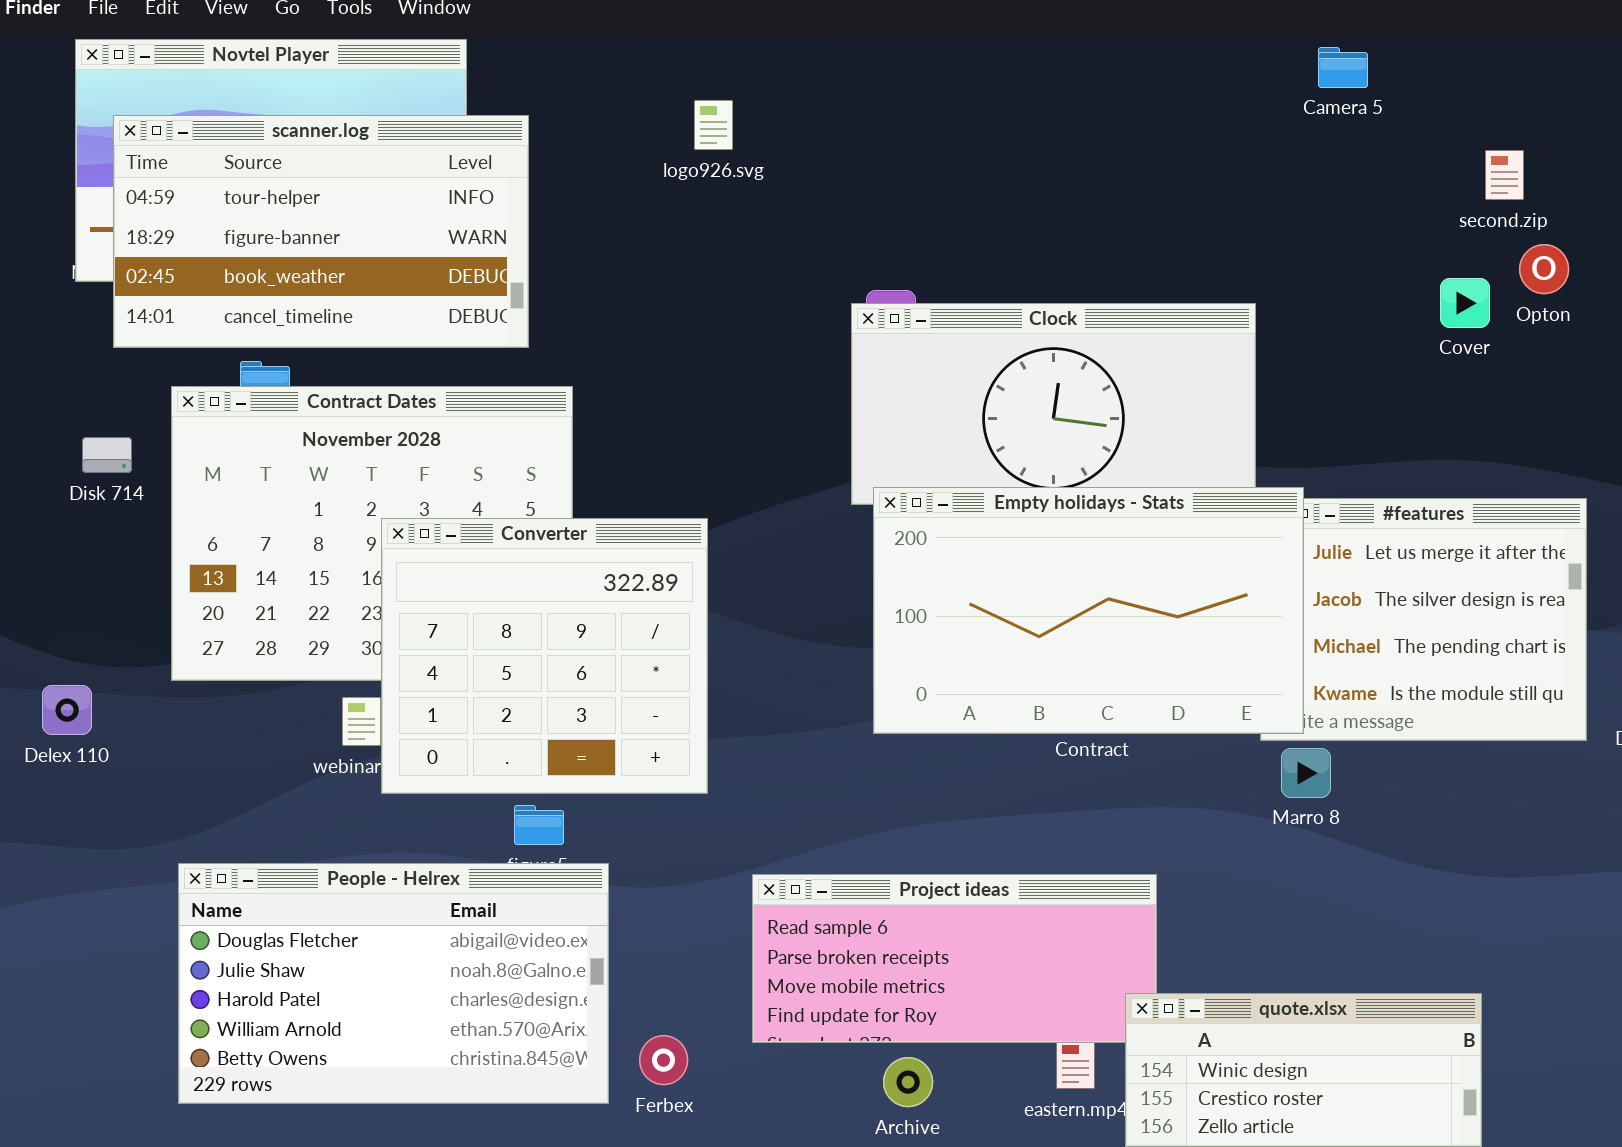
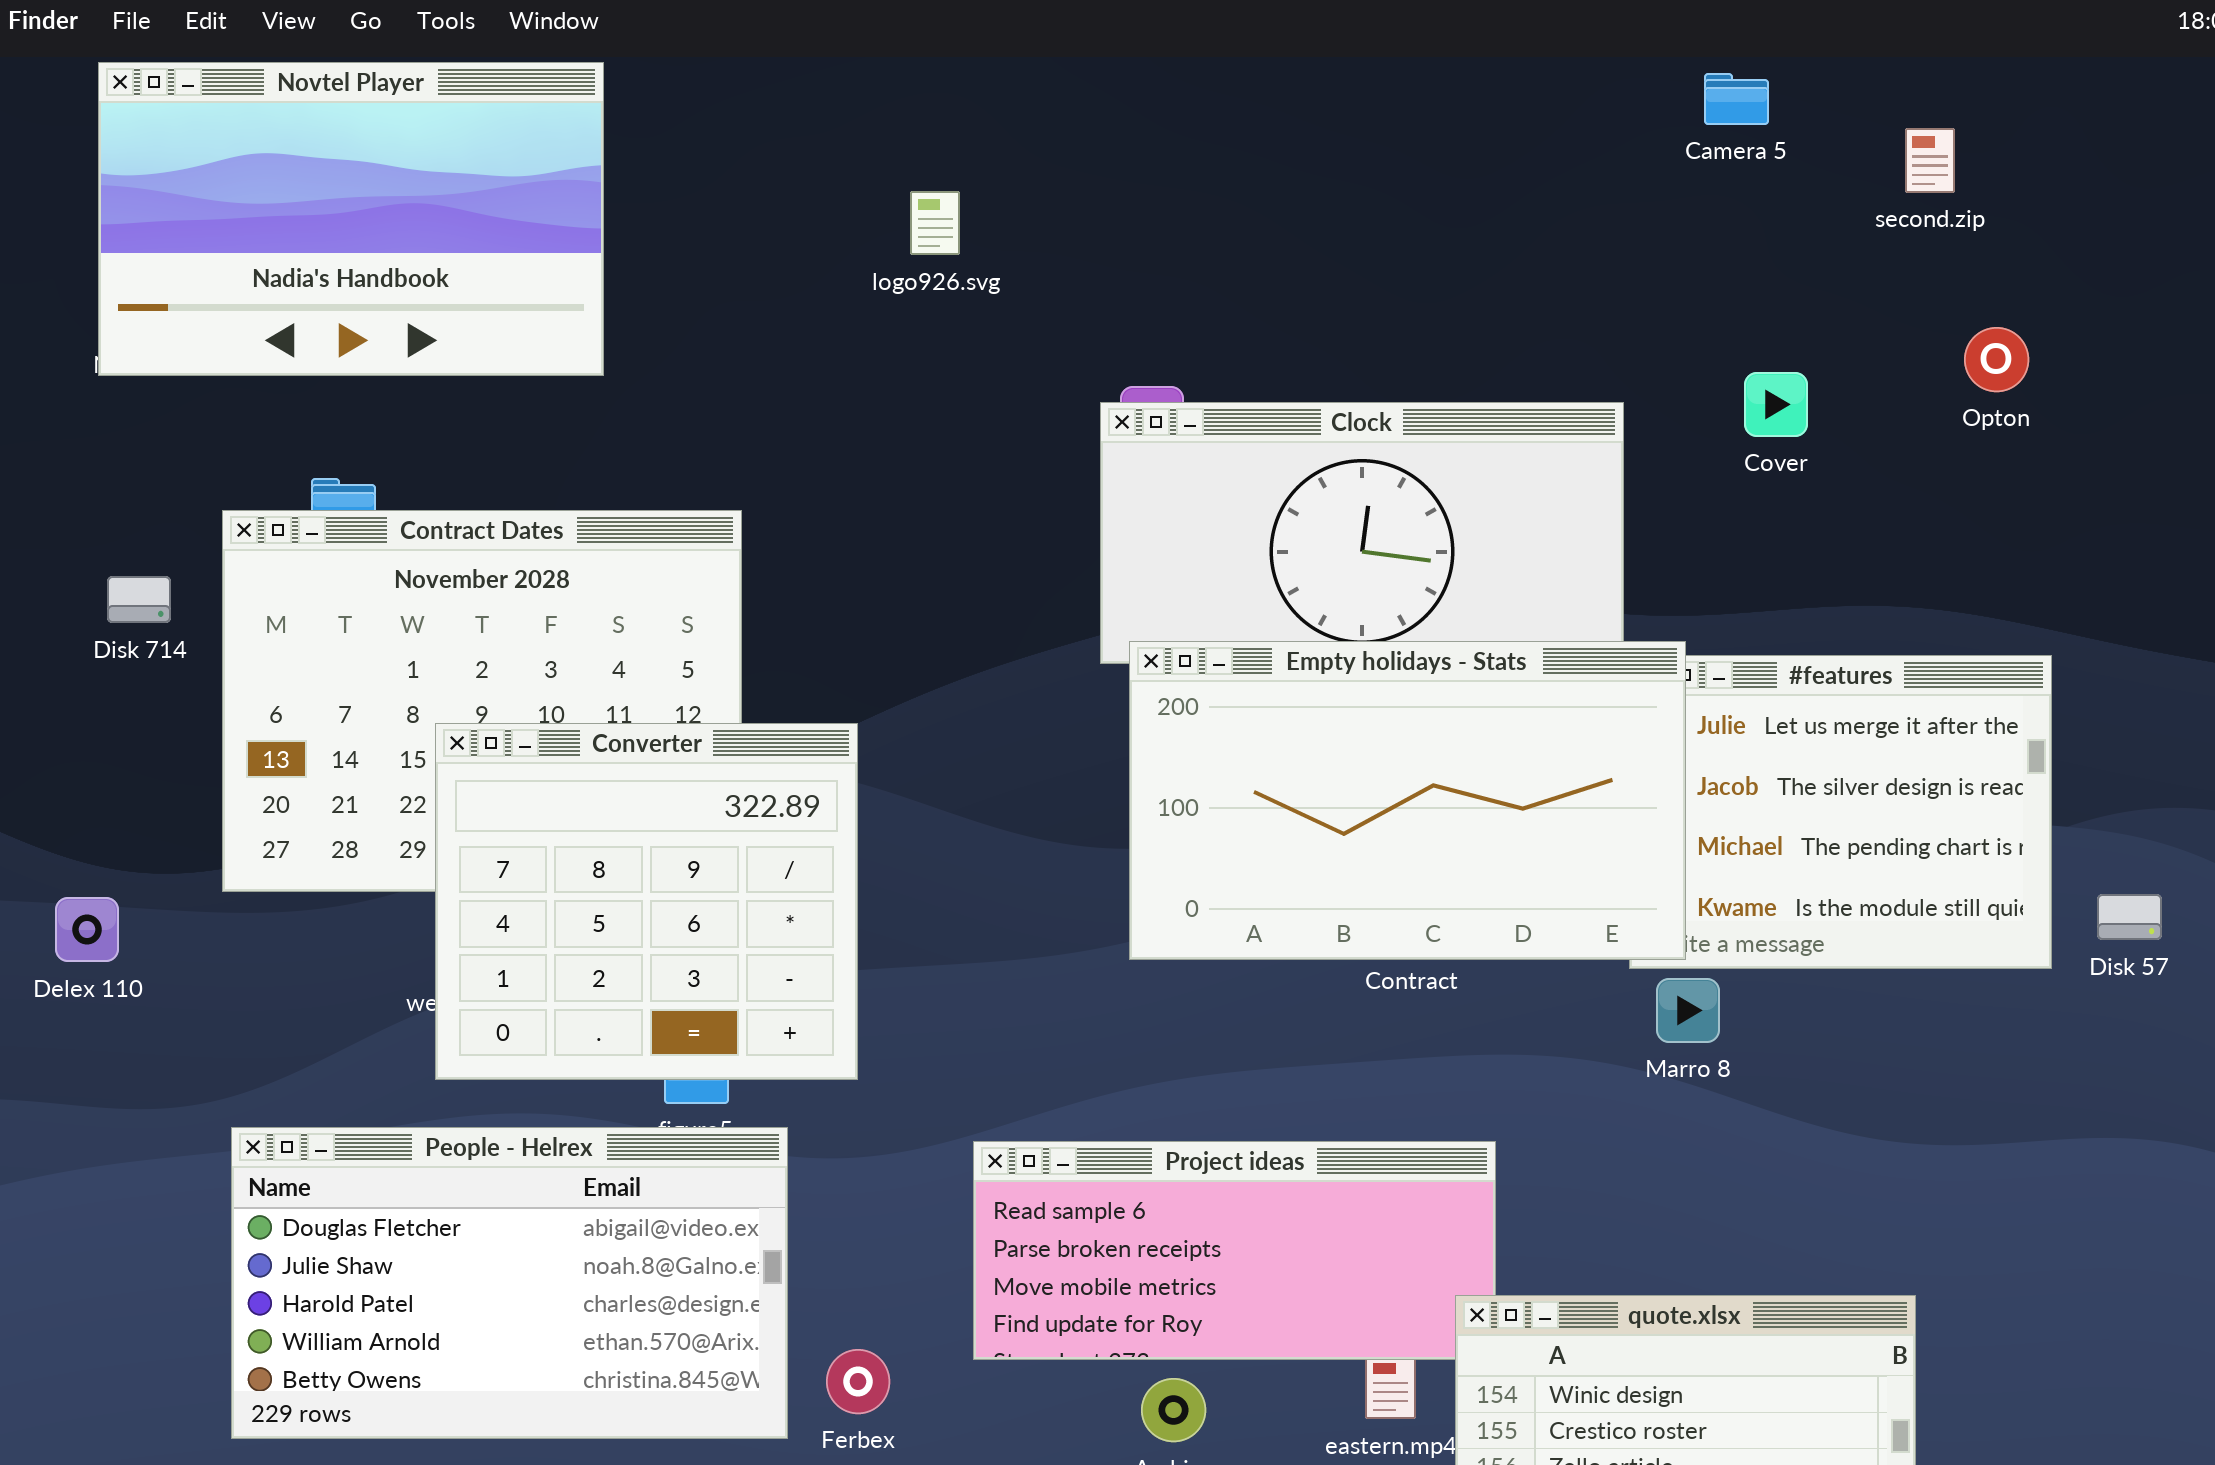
logo926.svg: [694,100,733,150] -> [910,191,960,255], moved
scanner.log: [113,115,529,348] -> none, closed
second.zip: [1485,150,1524,200] -> [1905,128,1955,193], moved
Cover: [1440,278,1490,328] -> [1744,372,1808,437], moved
Converter: [381,518,708,794] -> [435,723,858,1080], moved

